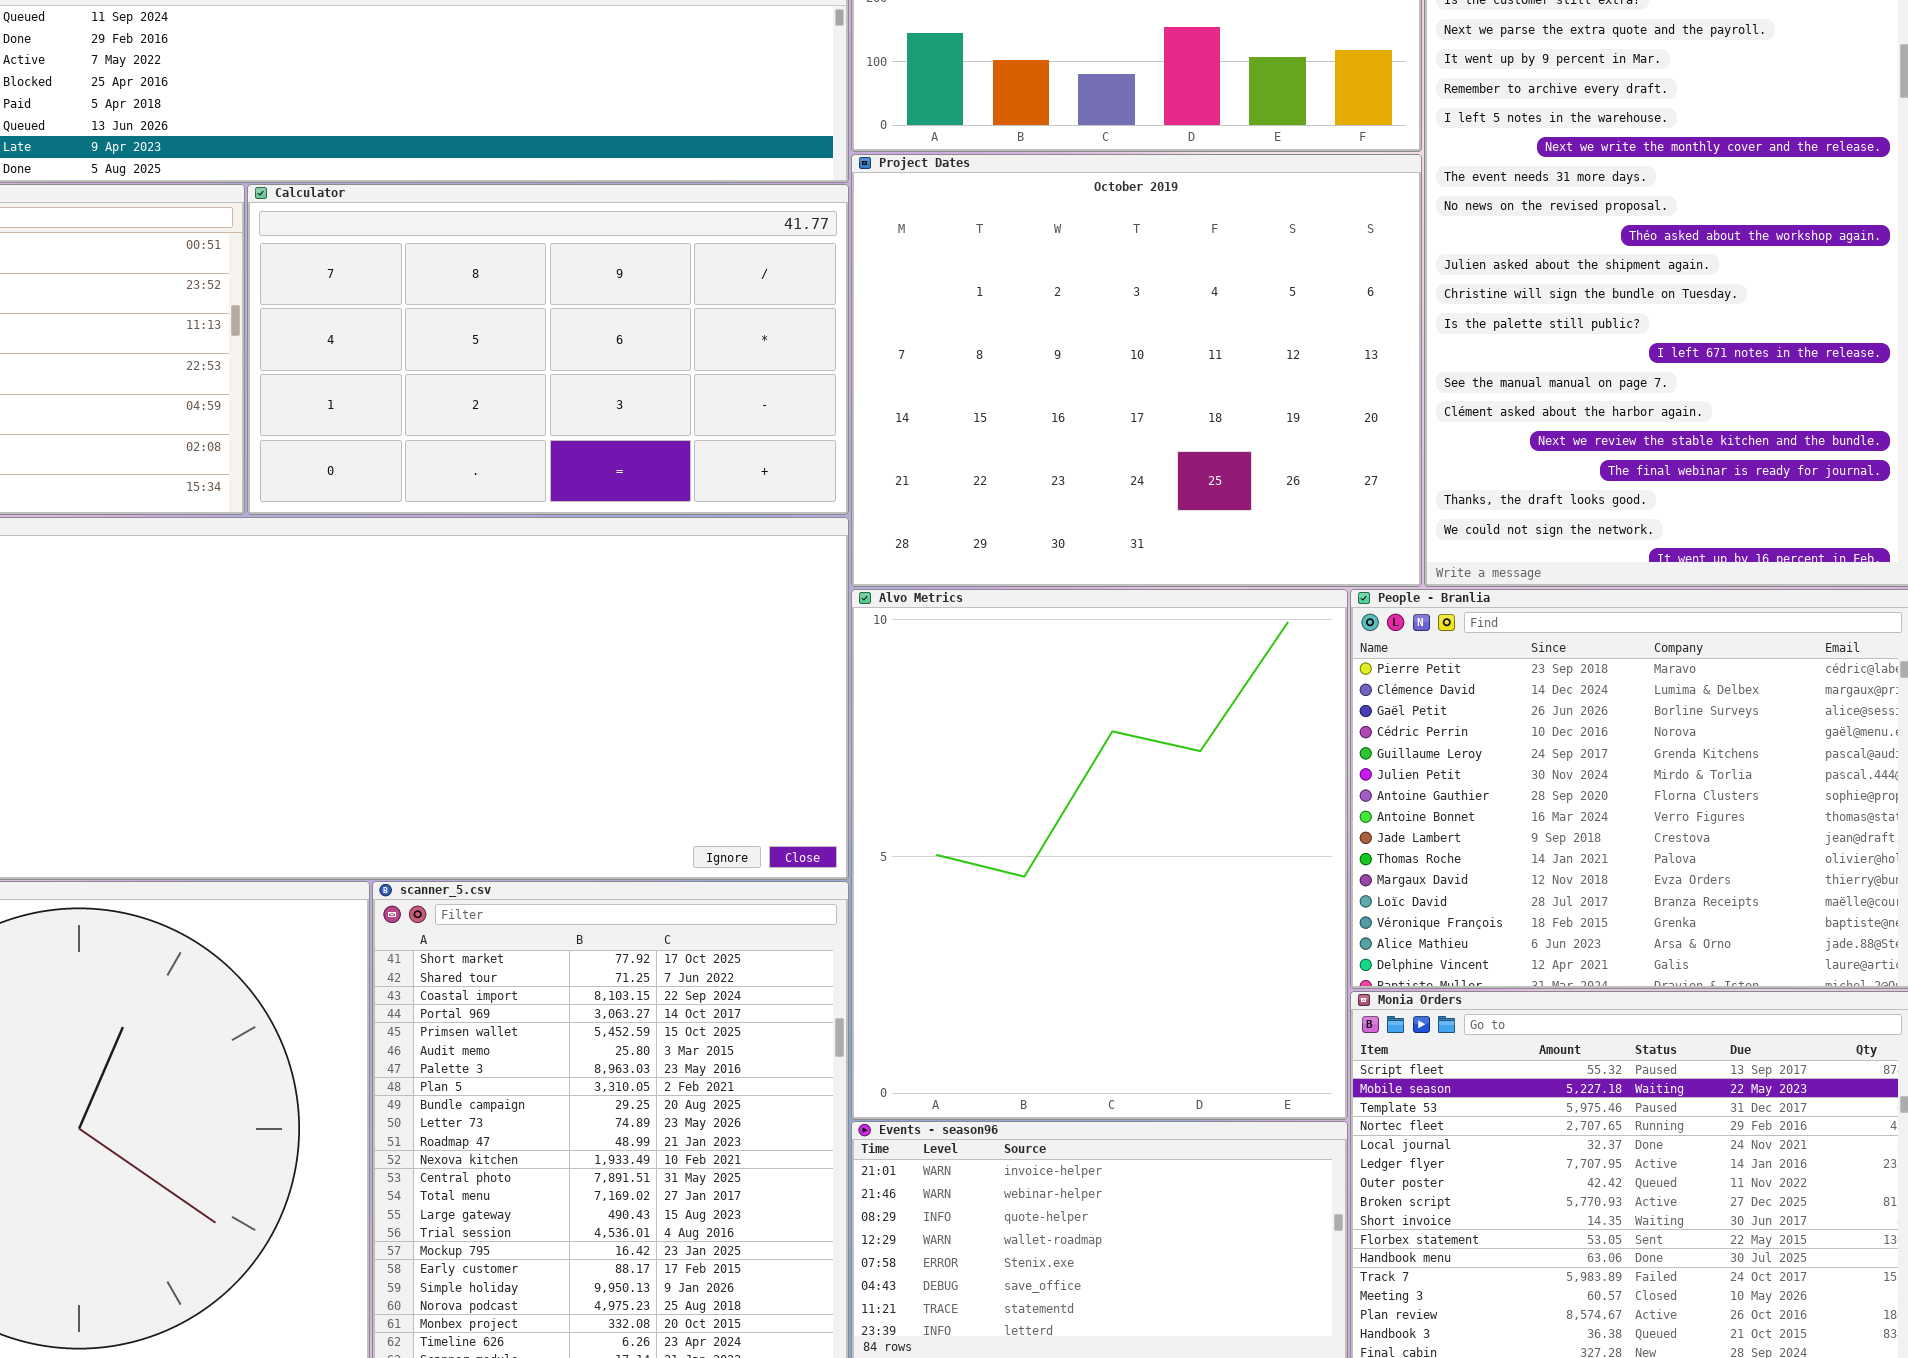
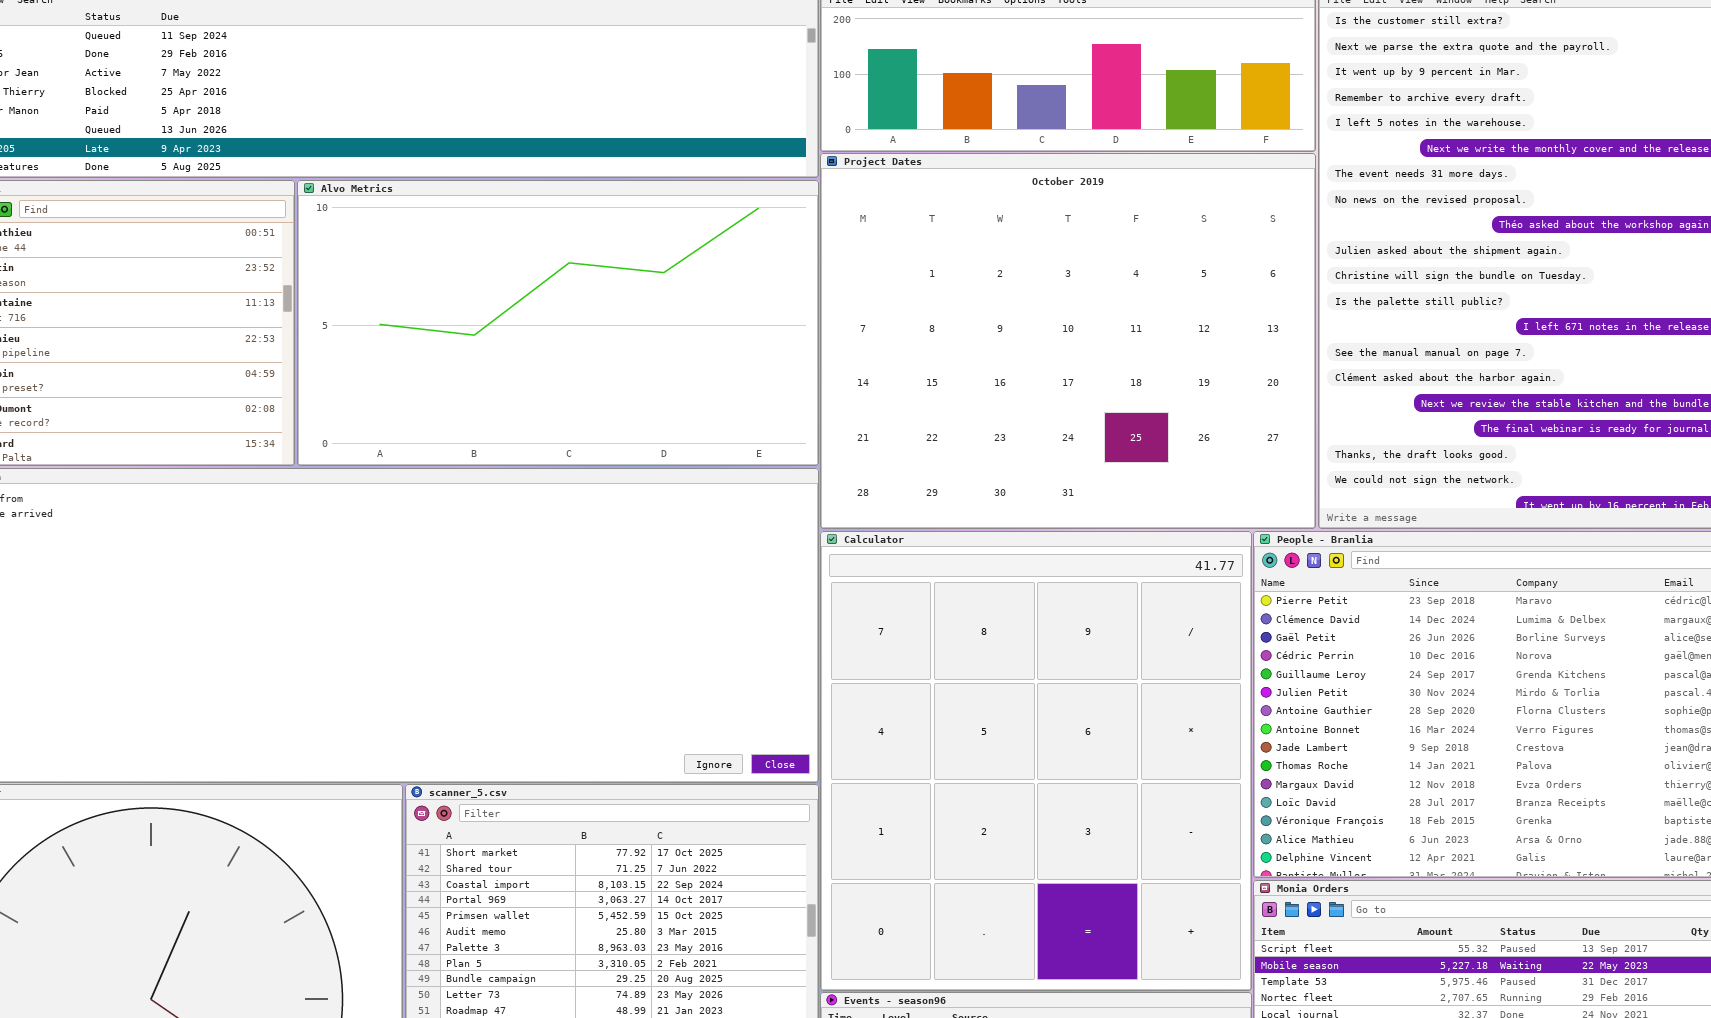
Calculator: [247,184,849,515] -> [820,531,1252,991], moved, resized
Alvo Metrics: [851,589,1348,1120] -> [297,180,819,466], moved, resized

